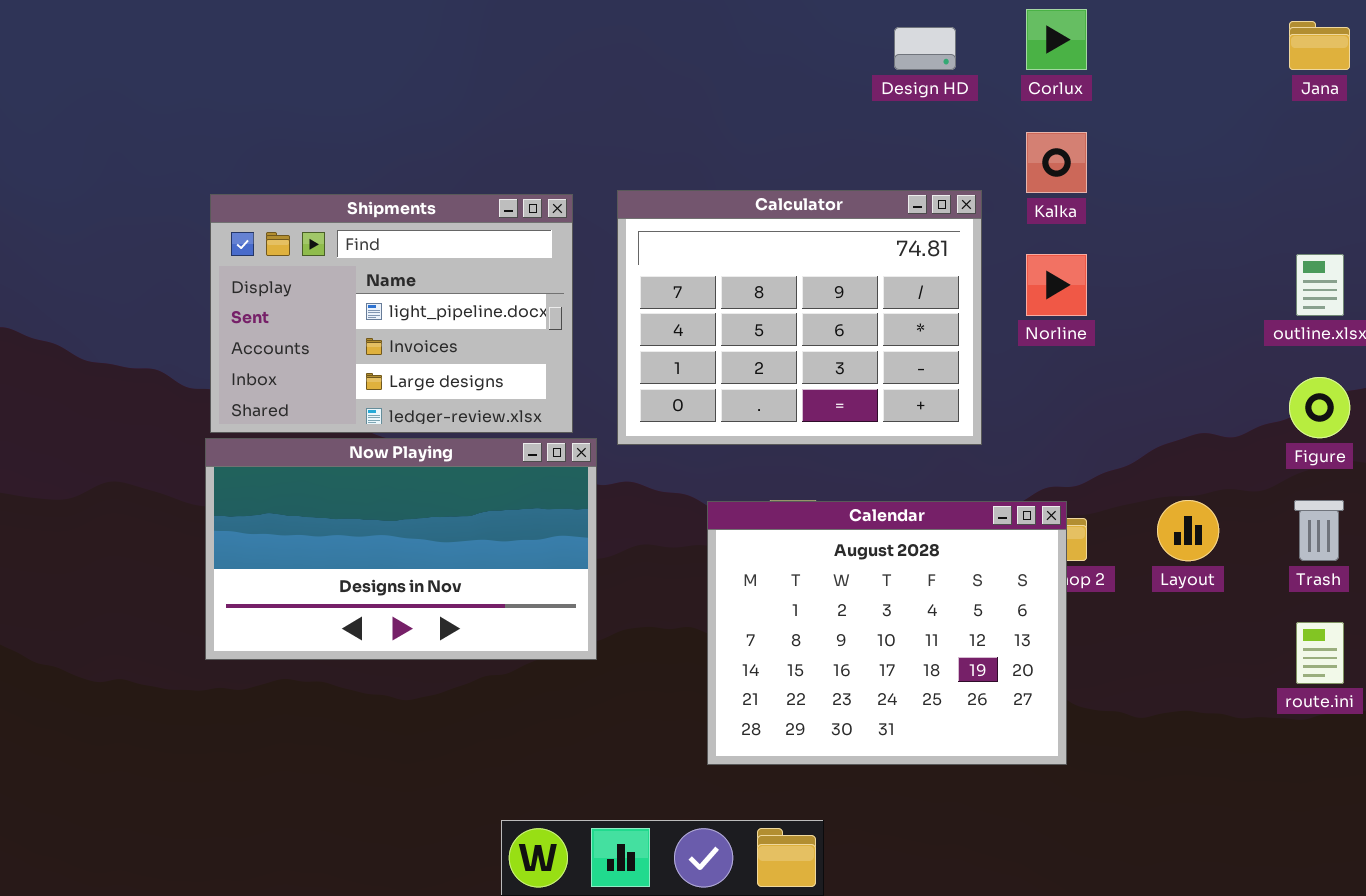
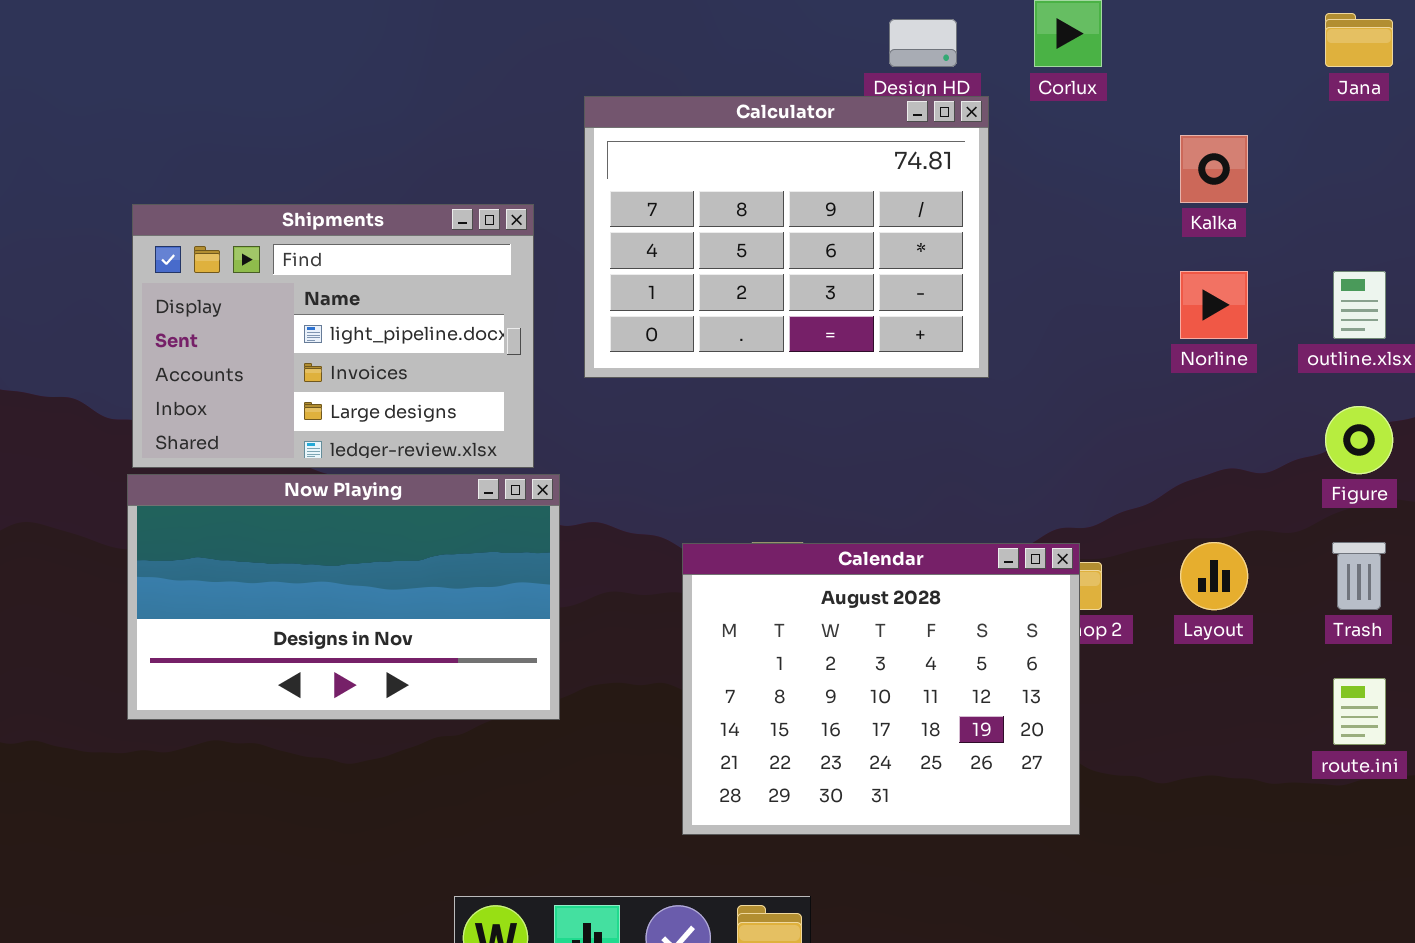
Kalka: [1026,132,1087,193] -> [1180,135,1248,203], moved
Calculator: [617,190,982,445] -> [584,96,989,378], moved
Norline: [1026,254,1087,316] -> [1180,271,1248,339], moved

